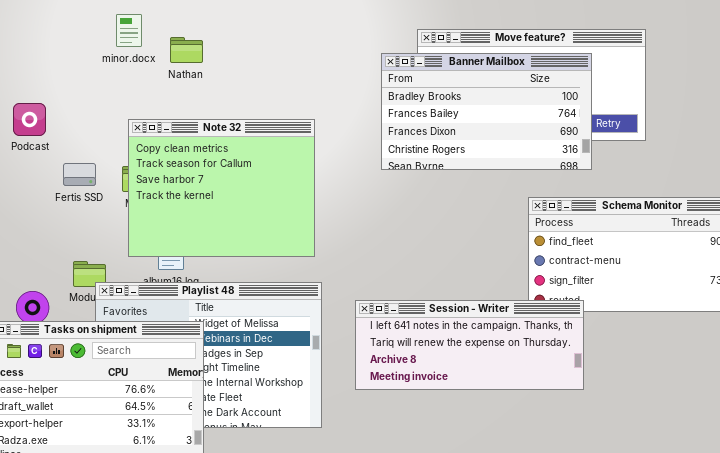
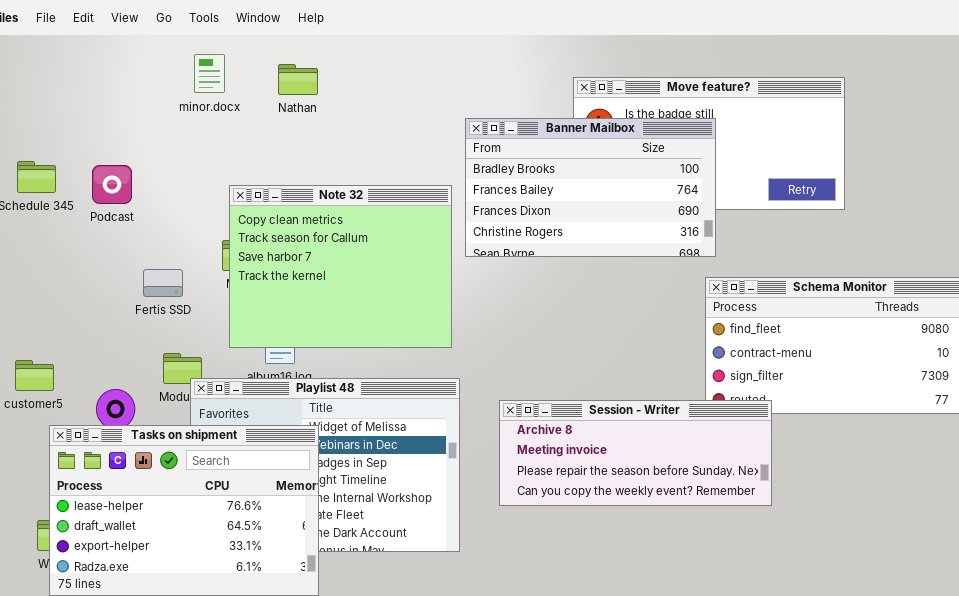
minor.docx: [116,14,142,47] -> [194,54,225,93], moved
Nathan: [170,37,203,63] -> [278,64,318,95], moved
Banner Mailbox: [381,53,592,170] -> [465,118,716,257], moved
Fertis SSD: [63,163,96,186] -> [143,269,183,297], moved
Session - Writer: [355,300,584,390] -> [499,400,772,506], scrolled down 2 rows

